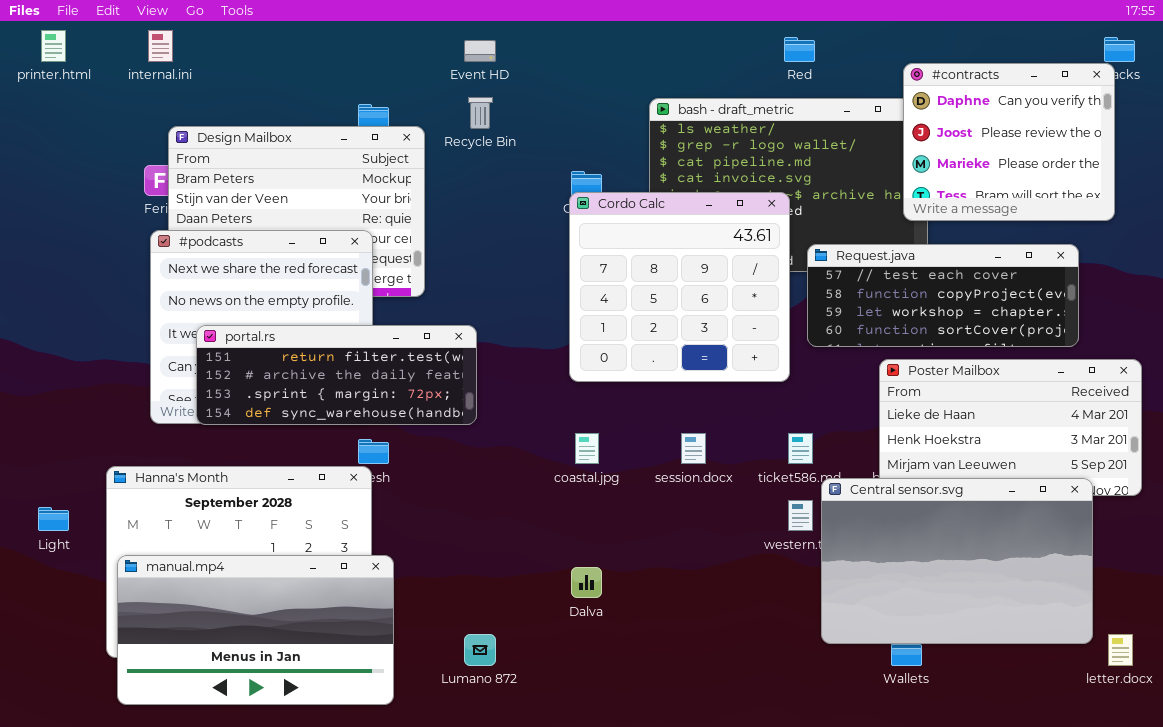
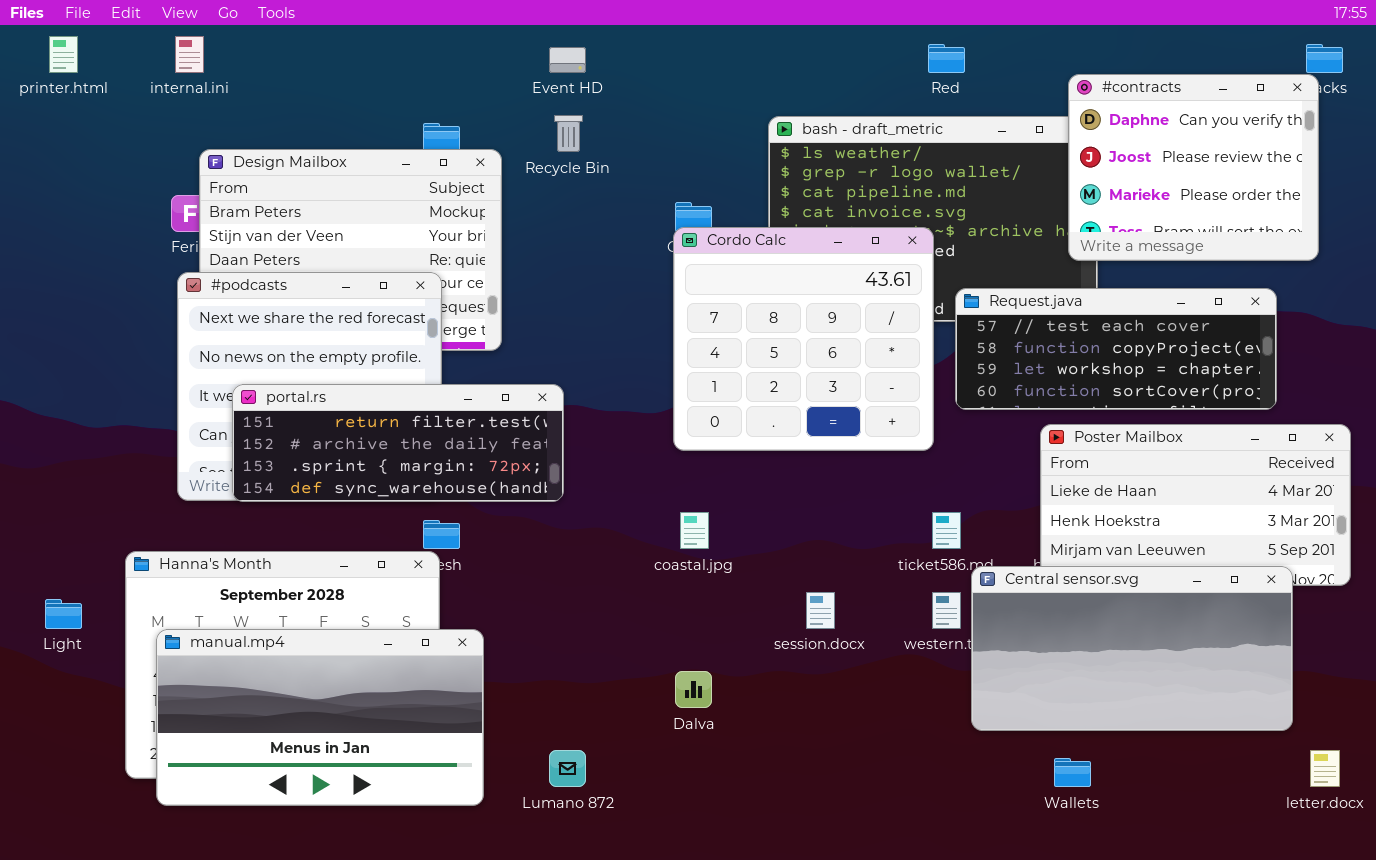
session.docx: [681,433,706,464] -> [806,592,835,629], moved
Central sensor.svg: [821,478,1093,644] -> [971,566,1293,731], resized
manual.mp4: [117,555,394,705] -> [156,629,484,806], moved

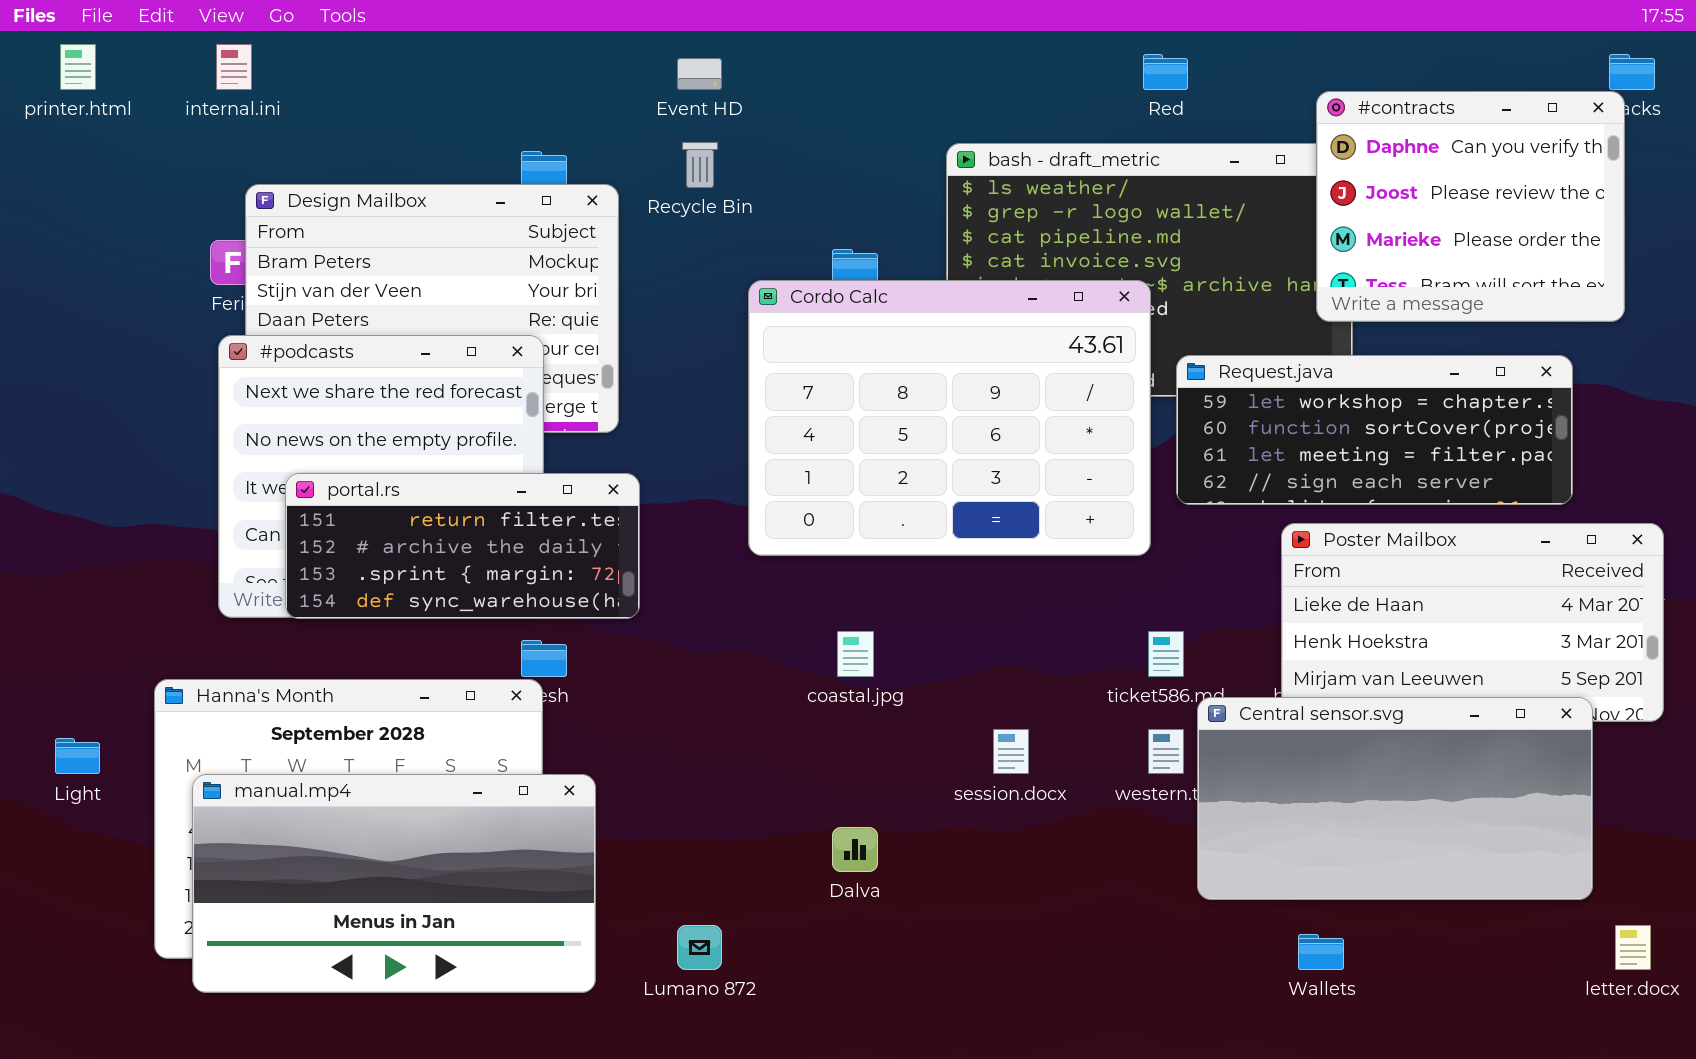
Cordo Calc: [673,227,934,451] -> [748,280,1151,556], resized
Request.java: [955,288,1277,410] -> [1176,355,1573,505], scrolled down 2 rows
portal.rs: [232,384,564,502] -> [285,473,640,619], resized

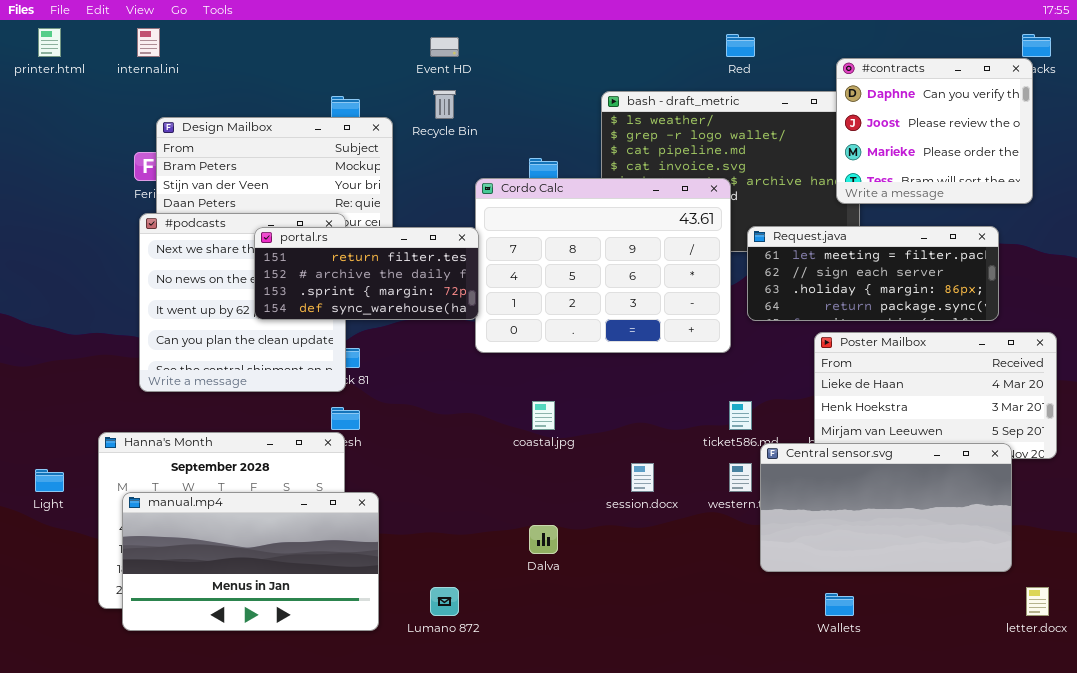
Request.java: [1176,355,1573,505] -> [747,226,999,321], scrolled down 2 rows
portal.rs: [285,473,640,619] -> [254,227,479,320], moved

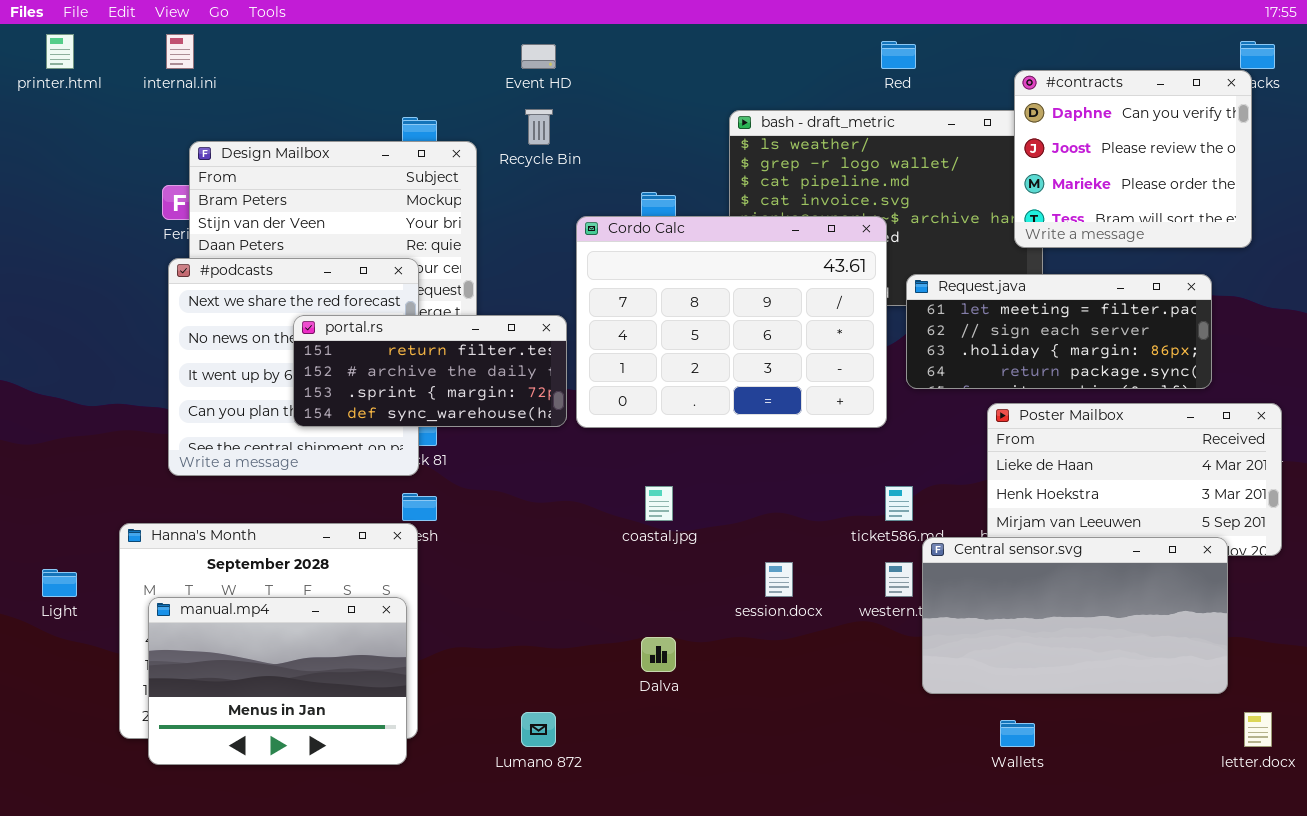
portal.rs: [254,227,479,320] -> [293,315,567,427], moved
manual.mp4: [122,492,379,631] -> [148,597,407,765], resized

